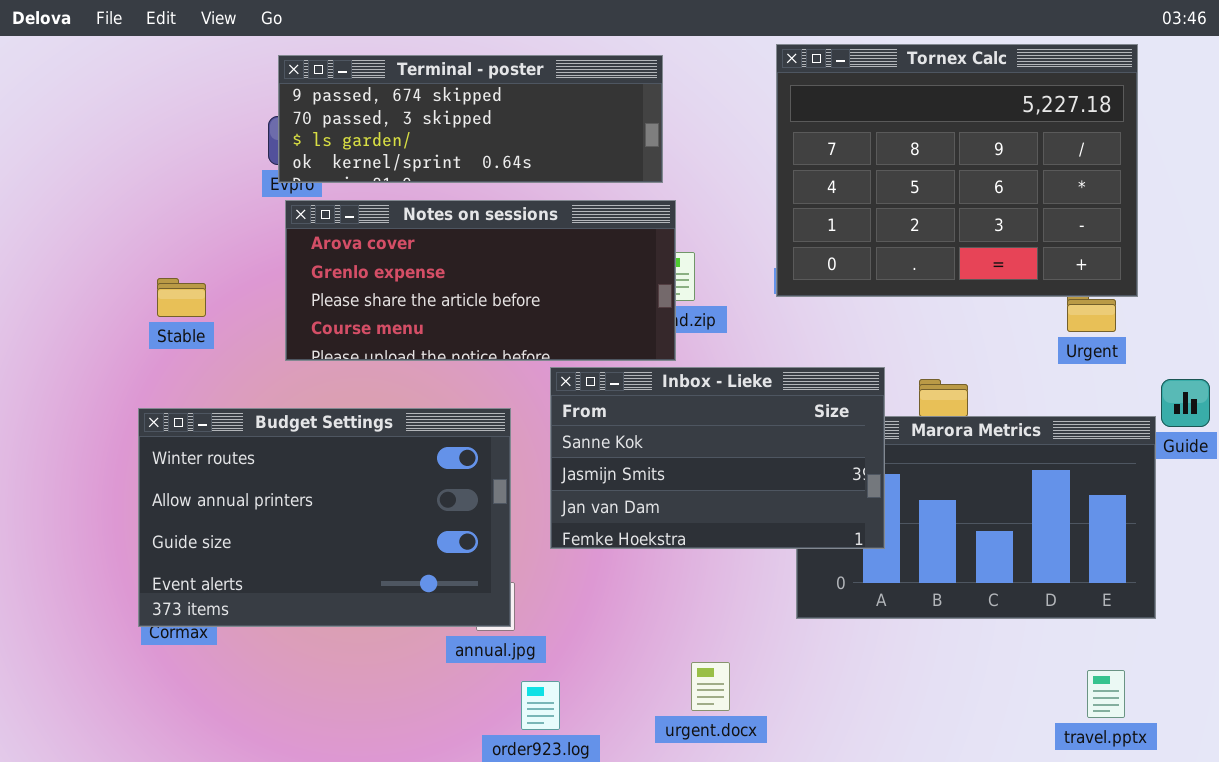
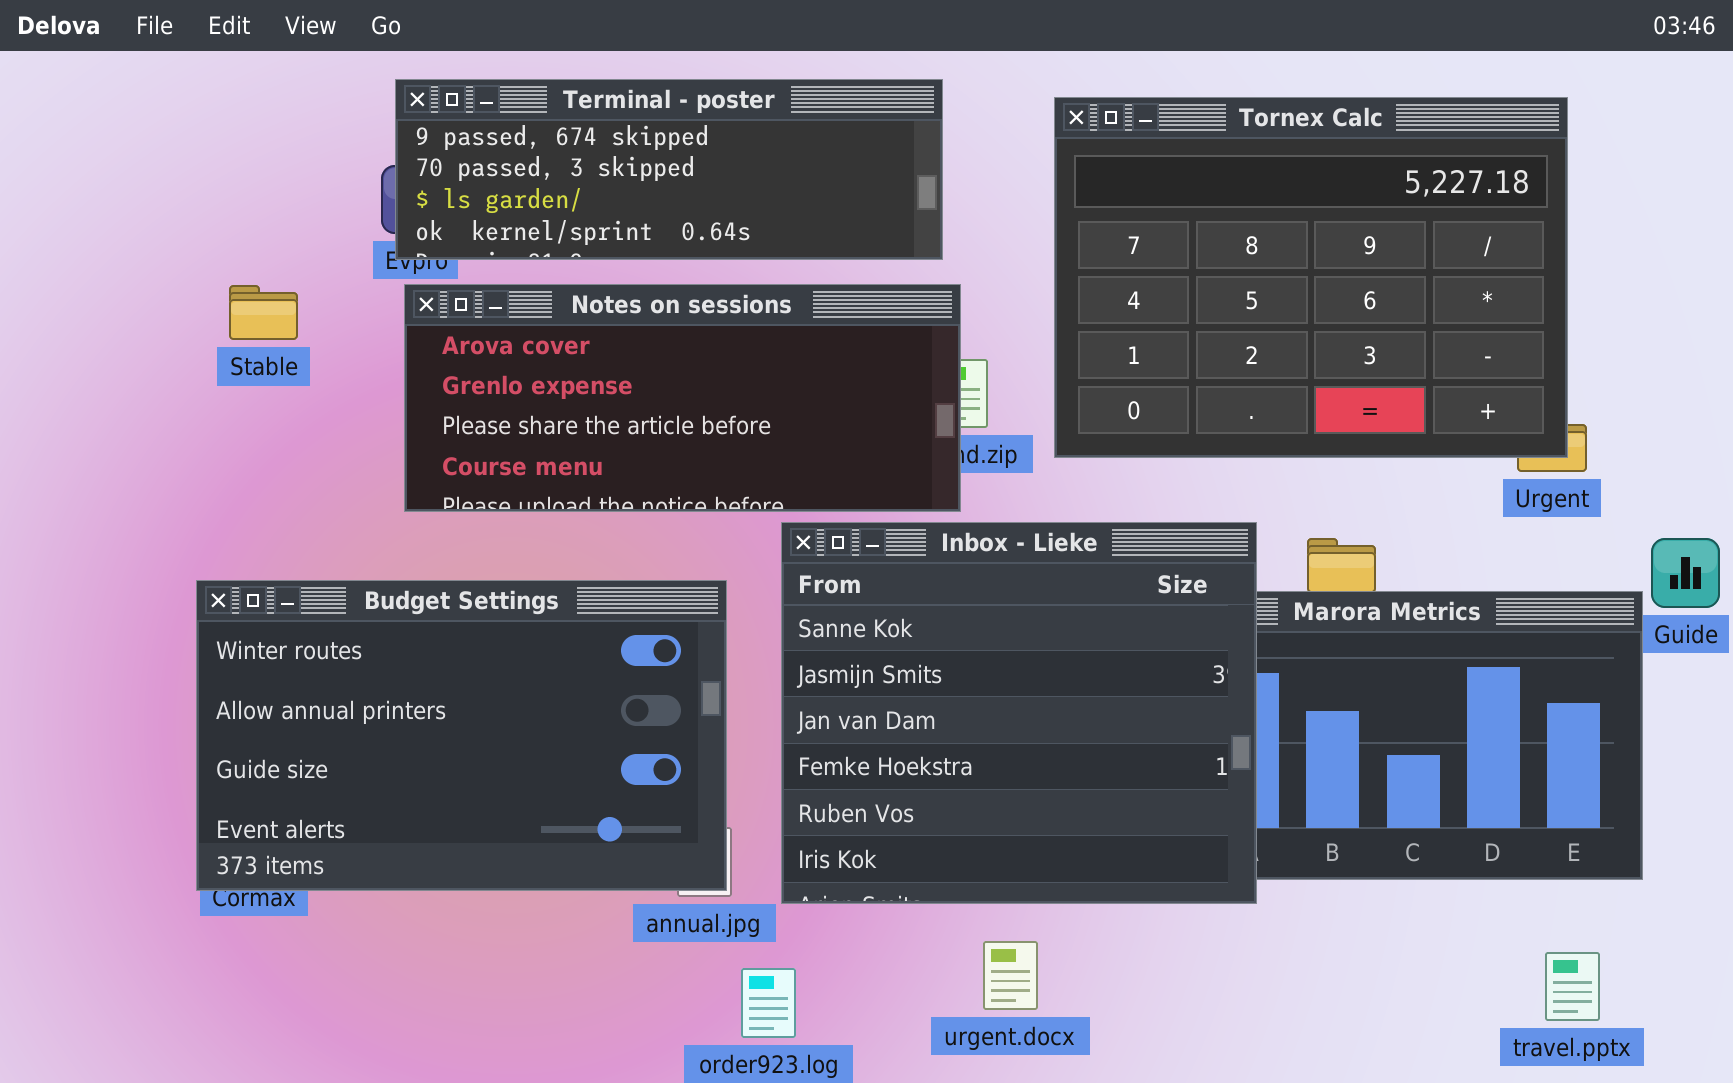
Tornex Calc: [776,44,1138,297] -> [1054,97,1568,458], moved
Stable: [157,278,206,317] -> [229,285,298,340], moved
Inbox - Lieke: [550,367,885,549] -> [781,522,1257,904], resized

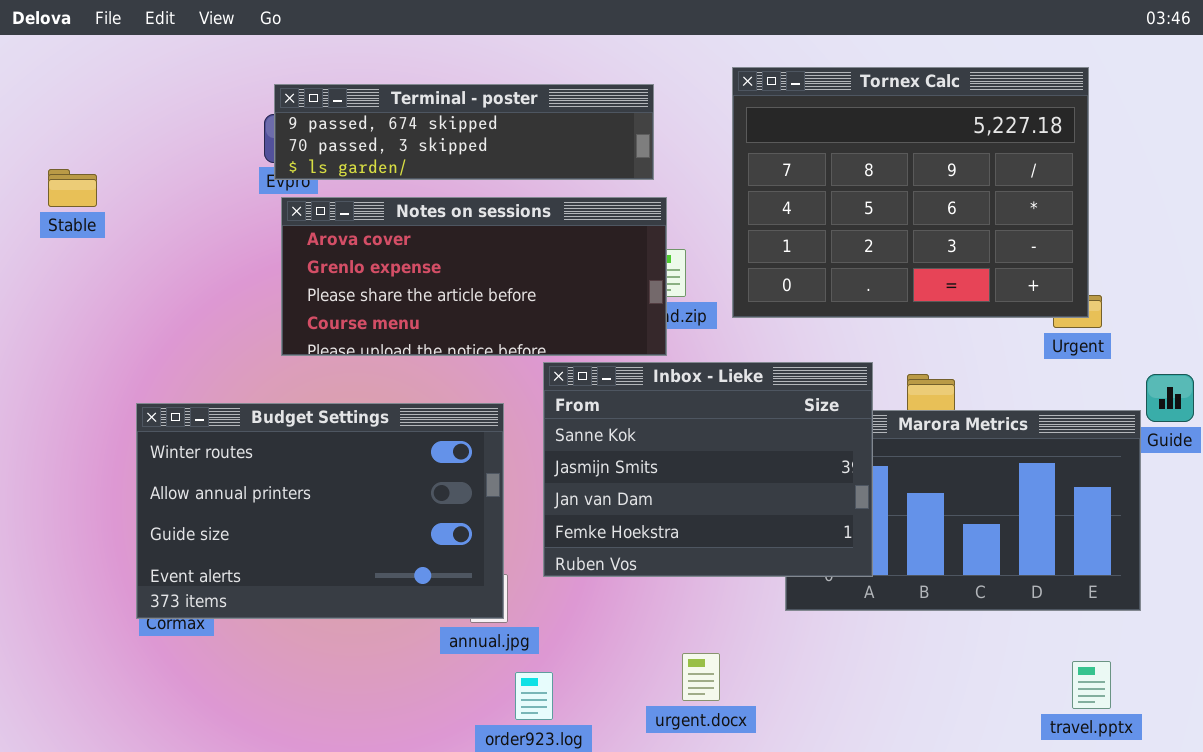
Terminal - poster: [395,79,943,260] -> [274,84,654,180], resized
Stable: [229,285,298,340] -> [48,169,97,207], moved
Inbox - Lieke: [781,522,1257,904] -> [543,362,873,577], resized

